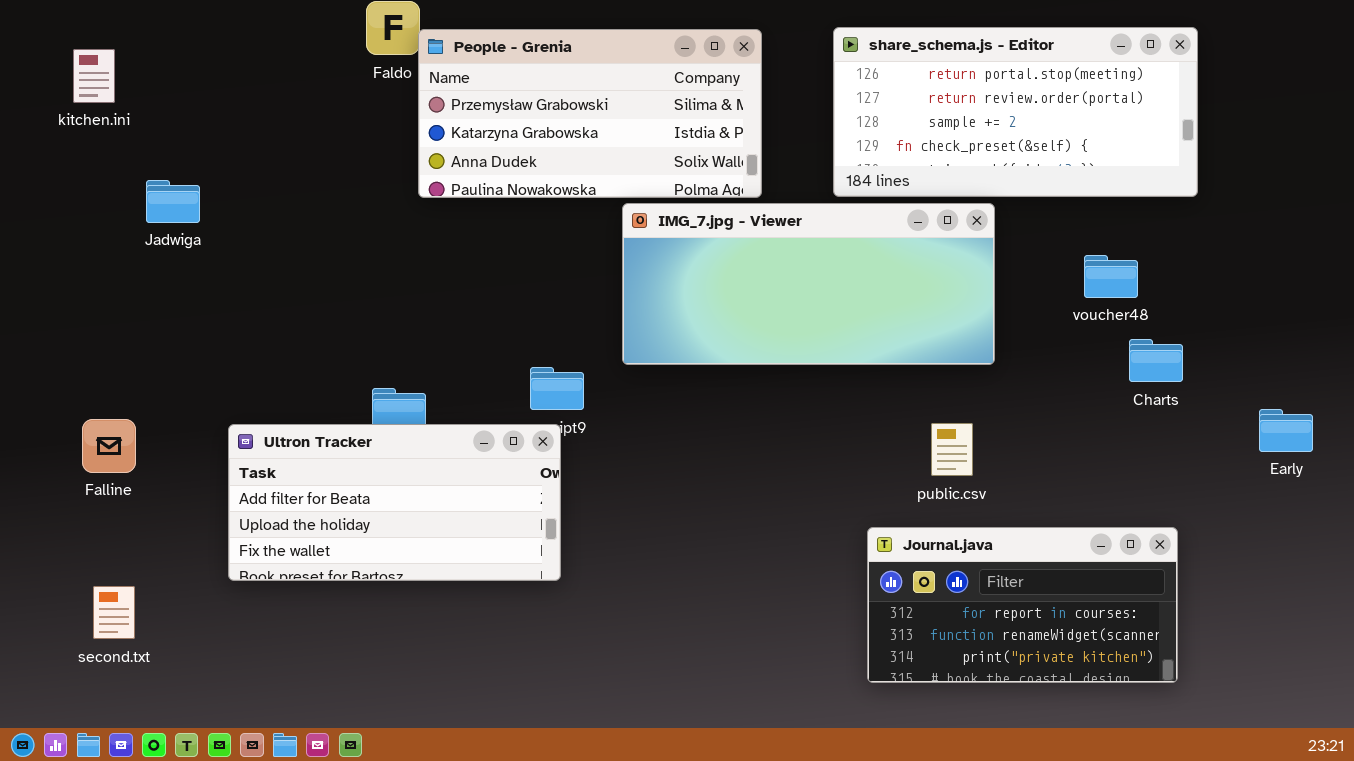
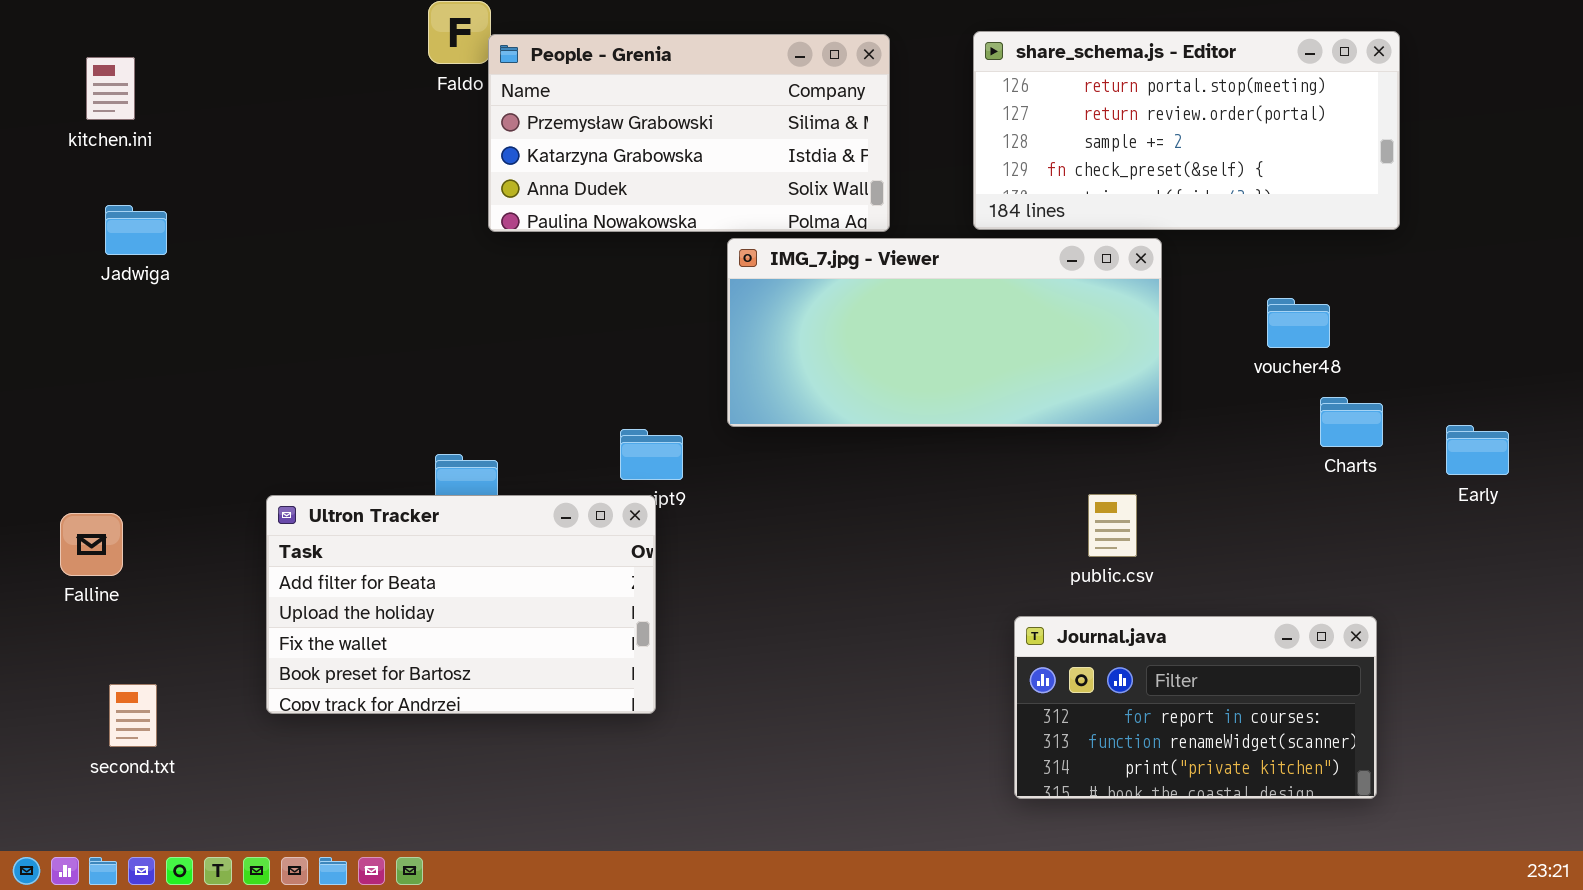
Jadwiga: [146,180,200,223] -> [105,205,167,255], moved
Early: [1259,409,1313,452] -> [1446,425,1509,475], moved
Falline: [82,419,136,473] -> [60,513,123,576], moved
Ultron Tracker: [228,424,561,581] -> [266,495,656,714], resized

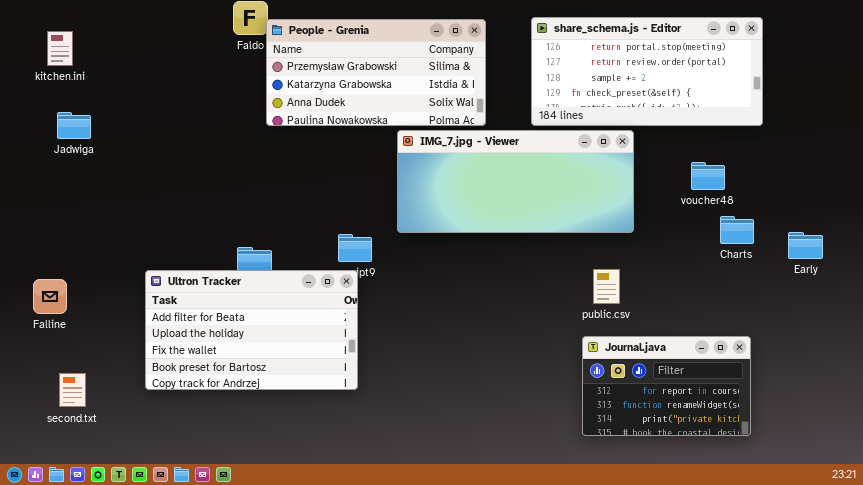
Journal.java: [1014,616,1377,799] -> [582,336,751,436], resized

